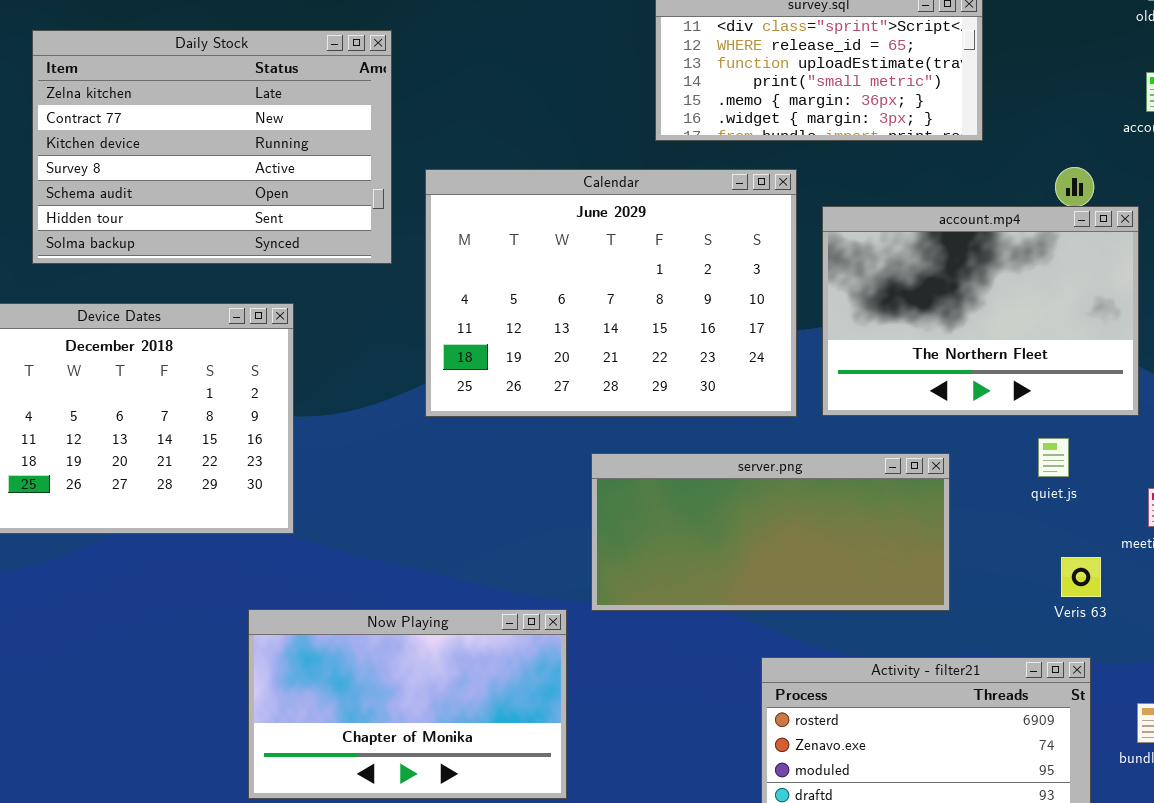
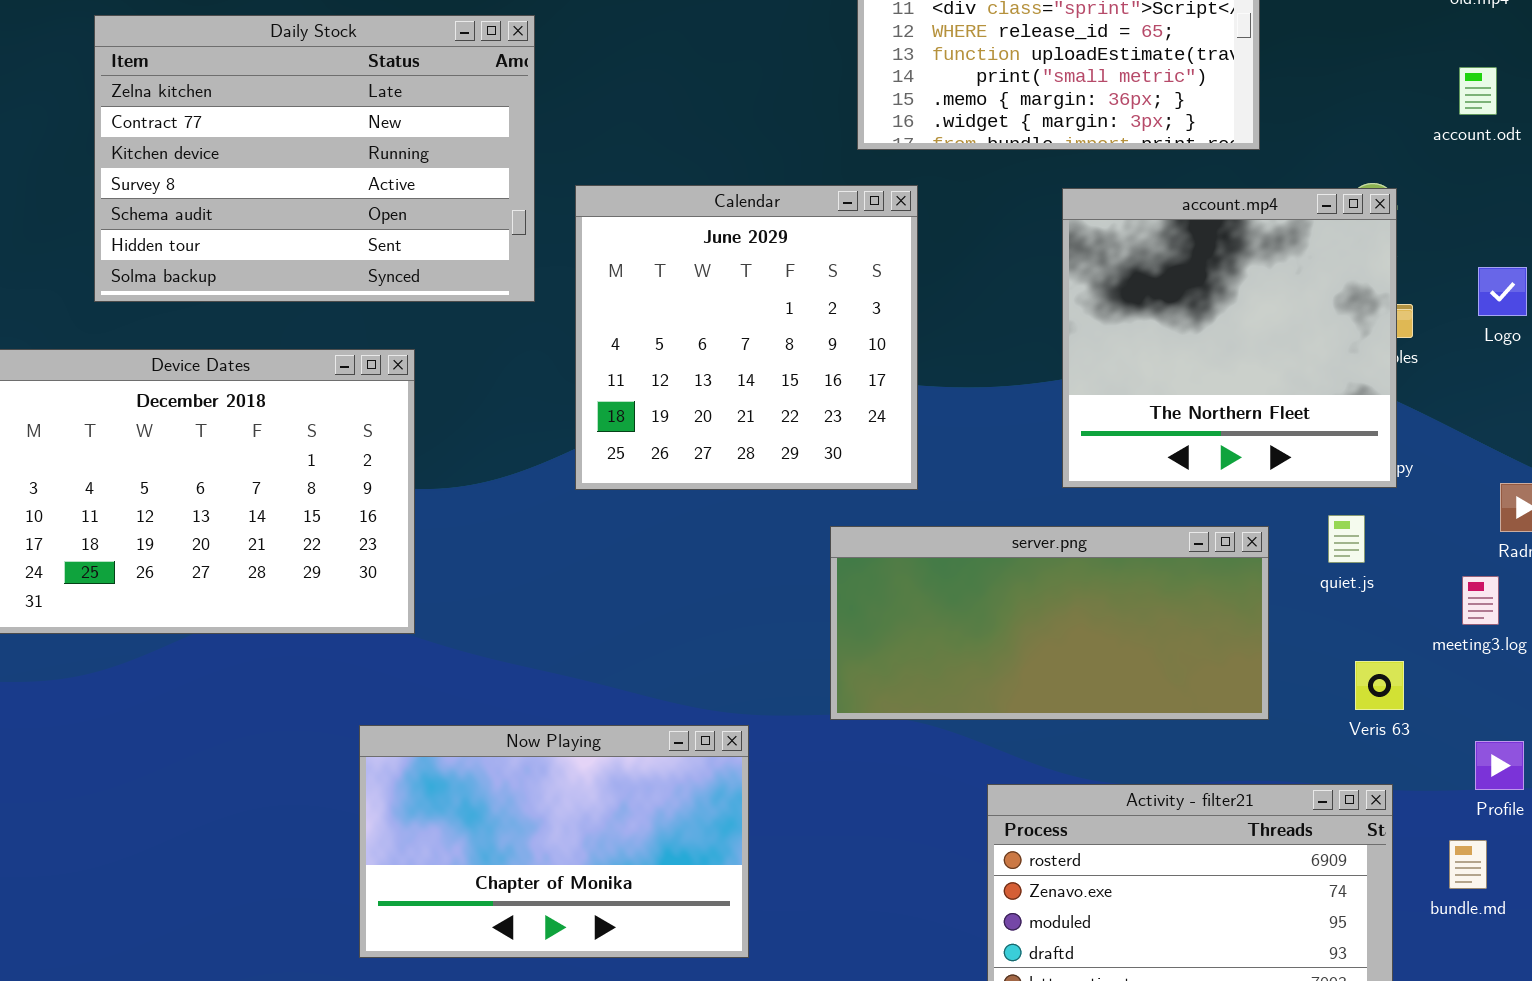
Calendar: [425,169,797,417] -> [575,185,918,490], resized
account.mp4: [822,206,1139,416] -> [1062,188,1397,488], resized
server.png: [591,453,950,611] -> [830,526,1269,720], moved

